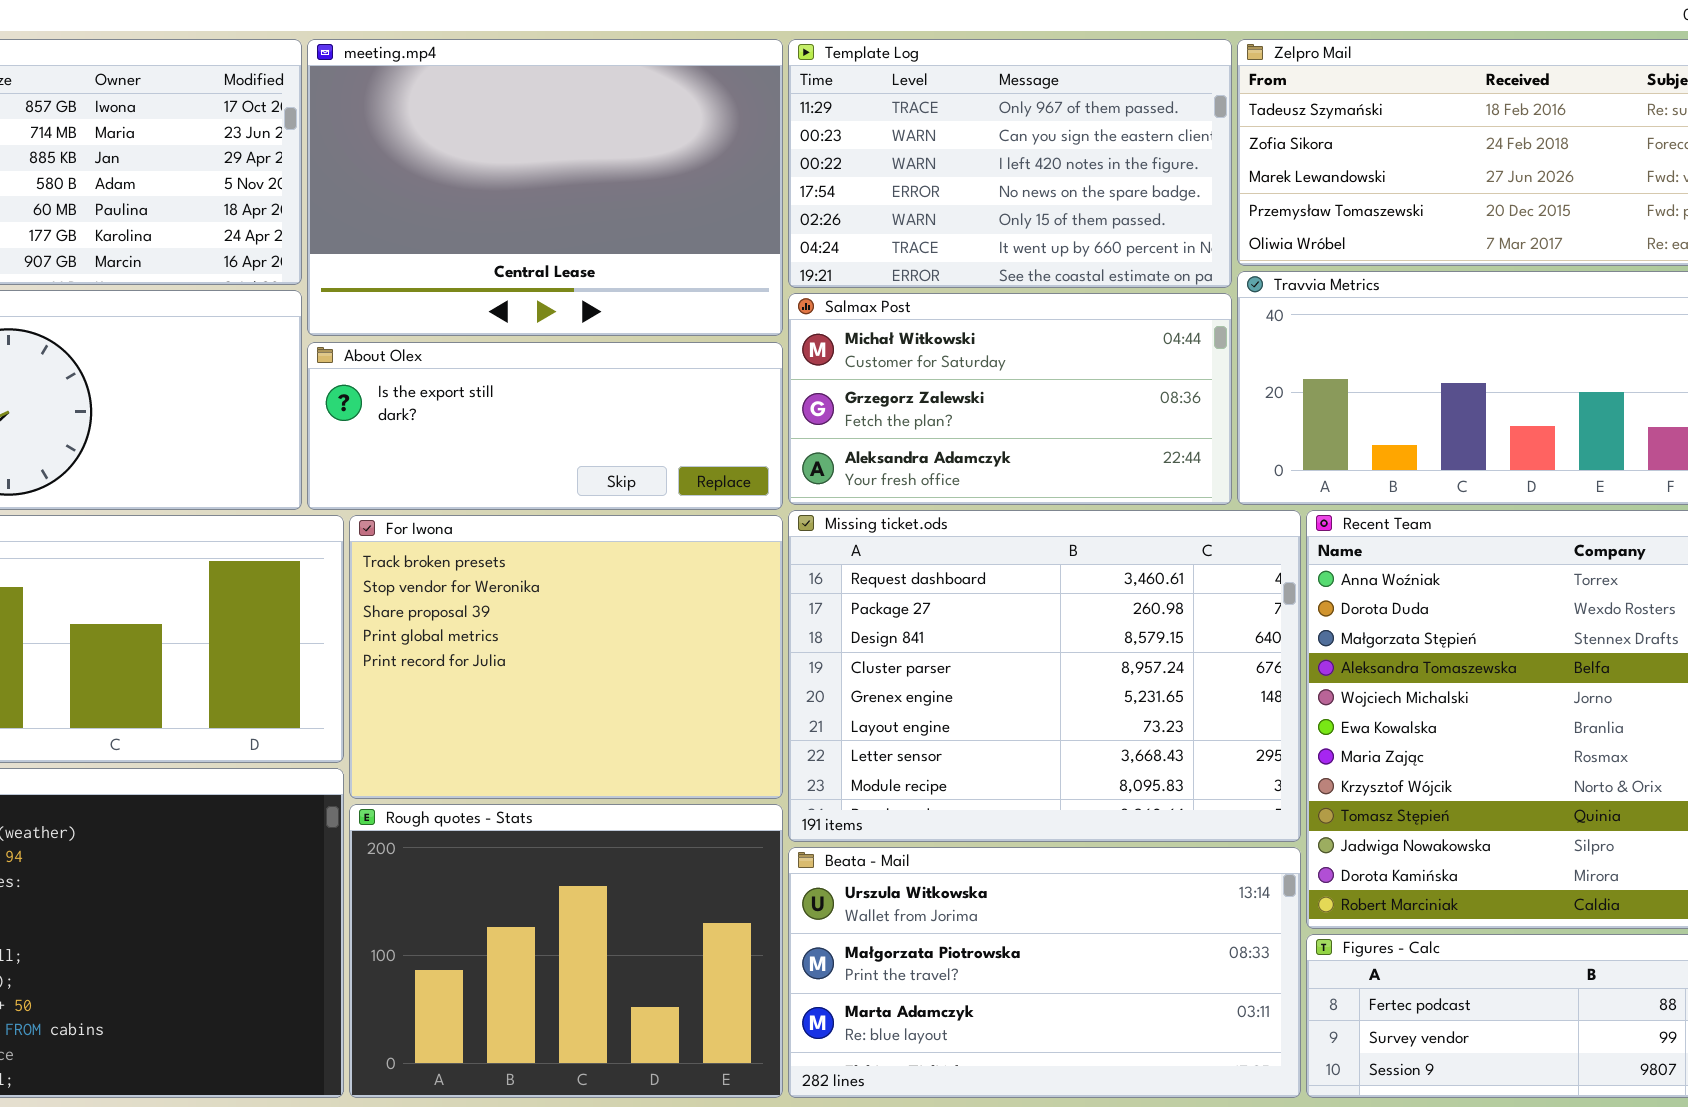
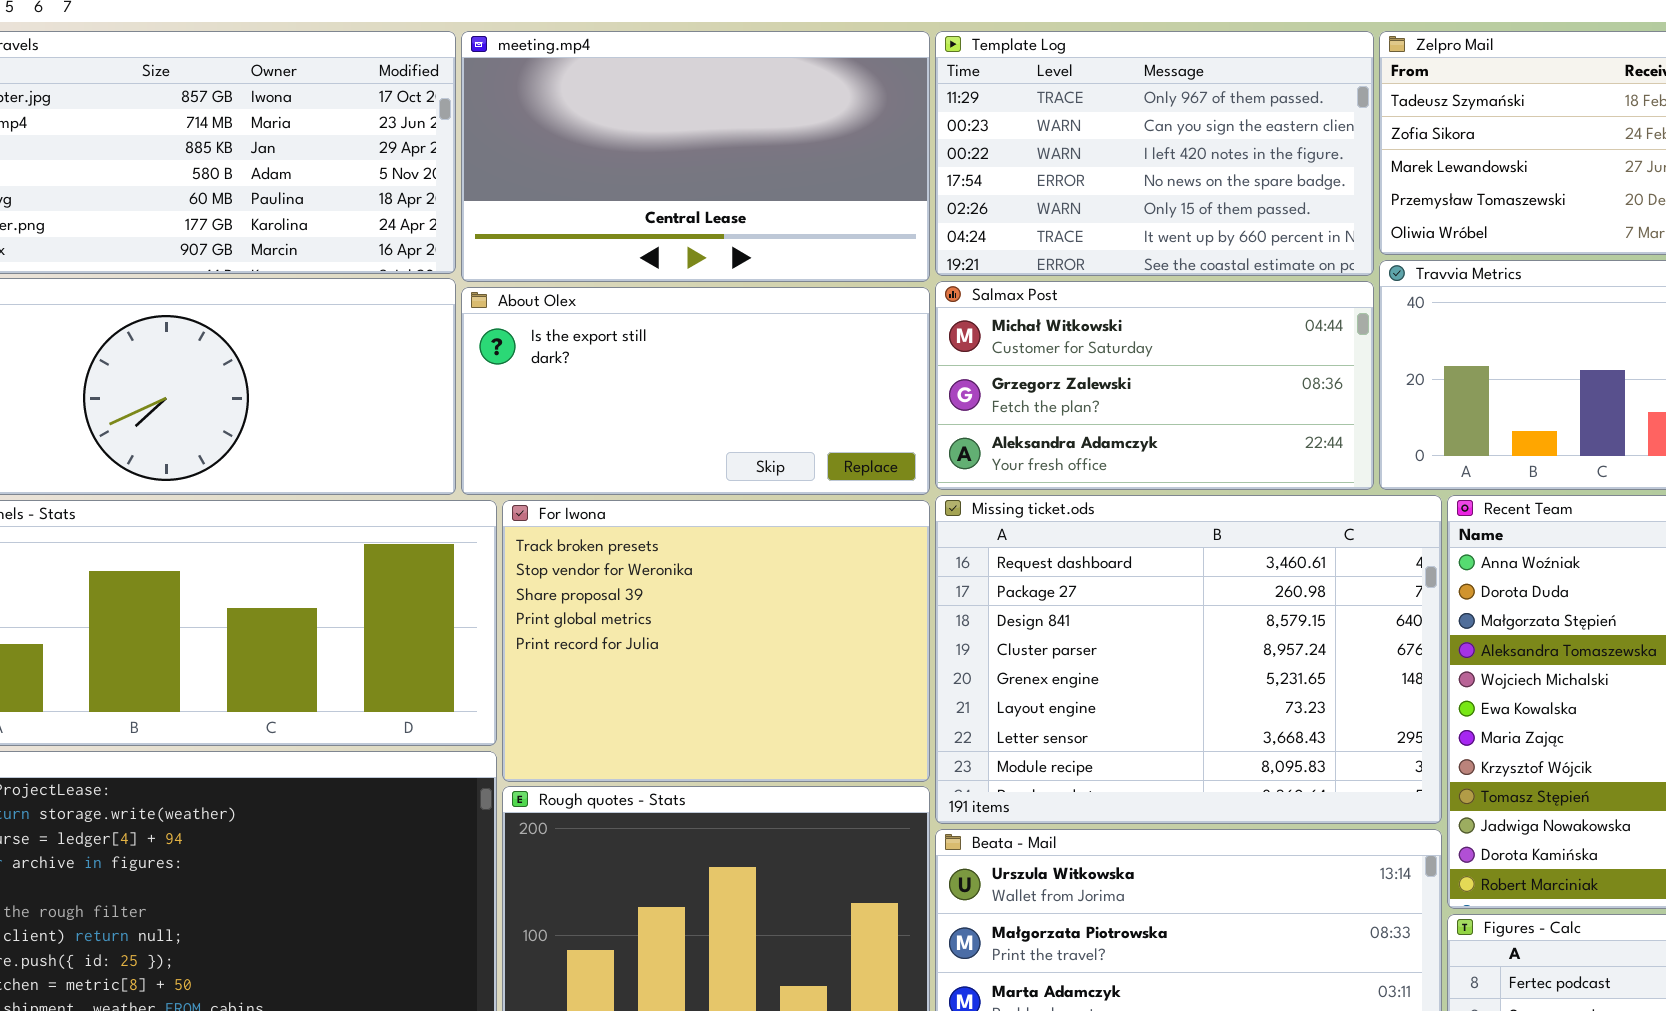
meeting.mp4: [307,39,783,336] -> [461,31,930,282], resized
About Olex: [307,342,783,510] -> [461,287,930,495], resized

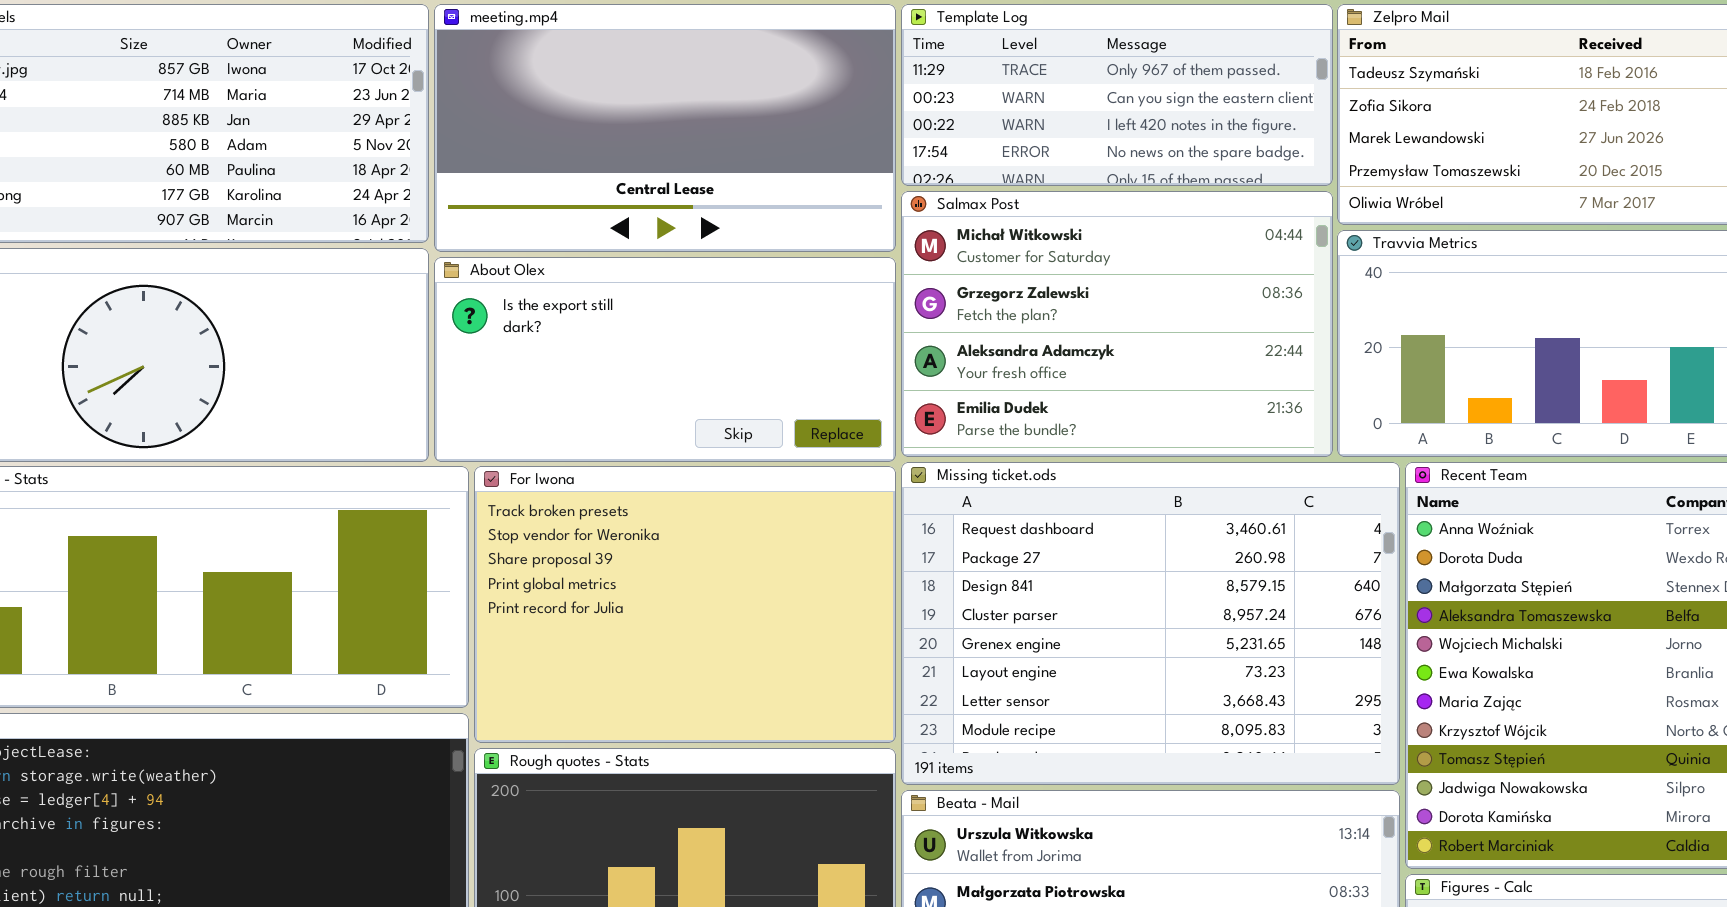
Template Log: [935,31,1374,276] -> [901,4,1333,186], resized
Salmax Post: [935,281,1374,490] -> [901,191,1333,457], resized

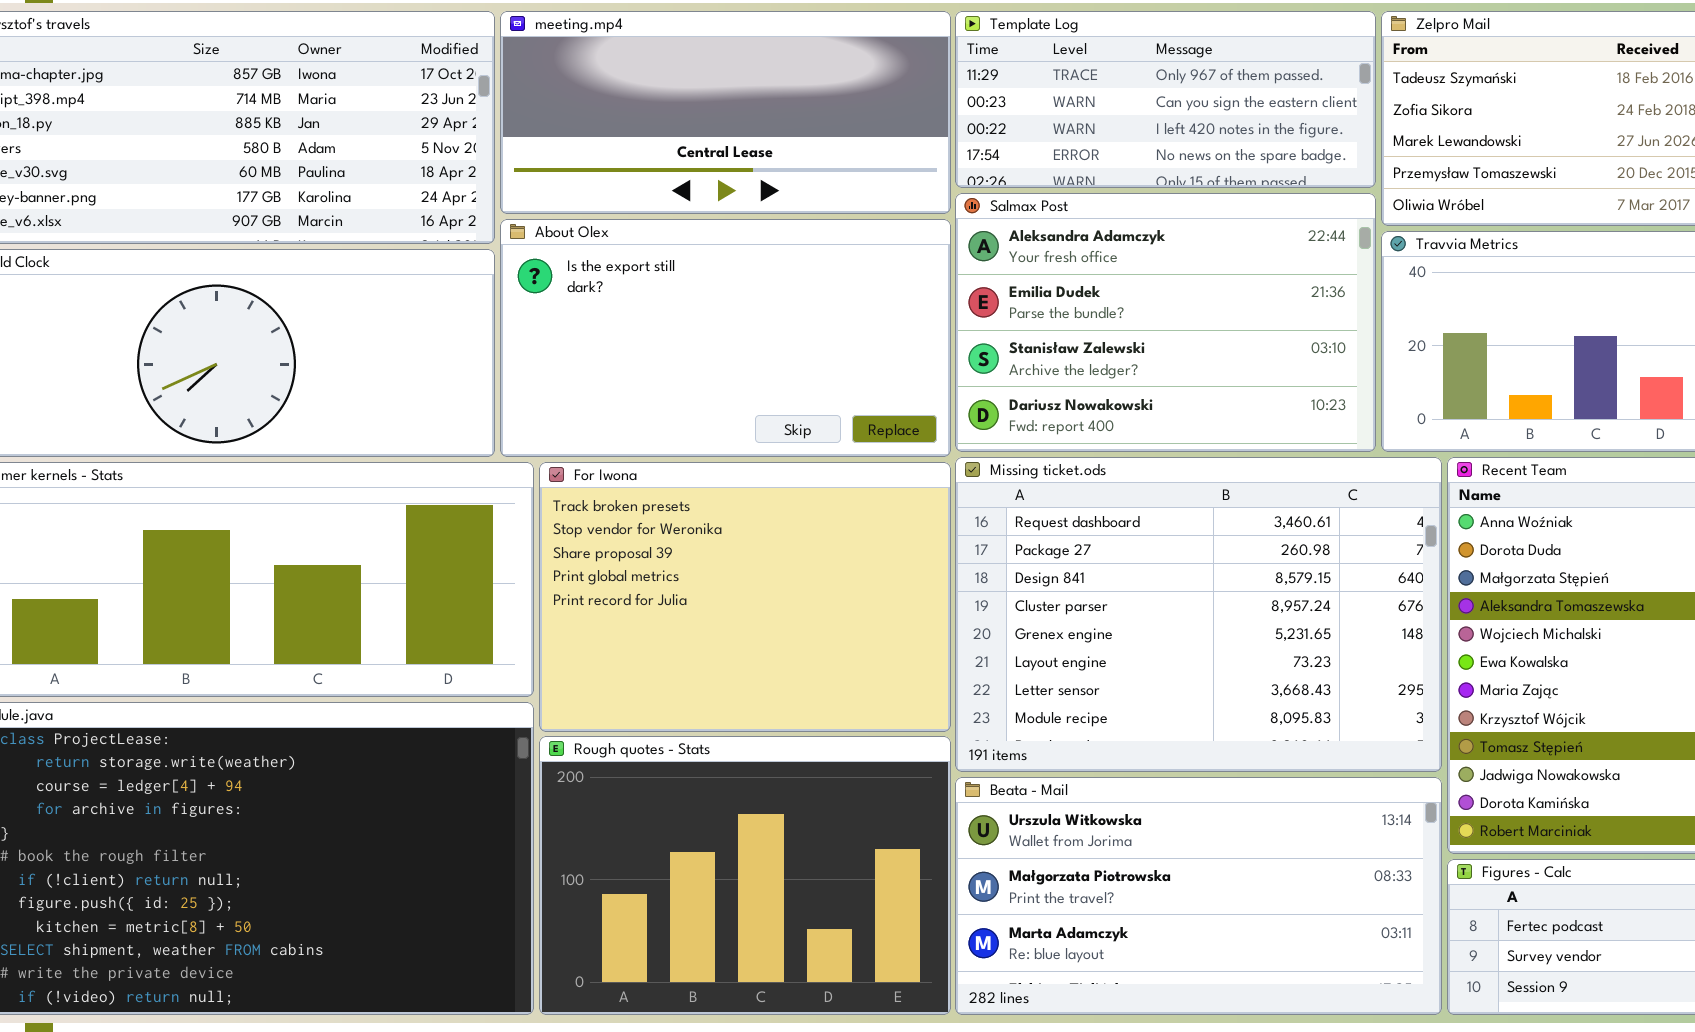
meeting.mp4: [434,4,896,252] -> [500,11,951,214], resized
Salmax Post: [901,191,1333,457] -> [955,193,1376,452], scrolled down 2 rows
About Olex: [434,257,896,462] -> [500,219,951,457], resized

